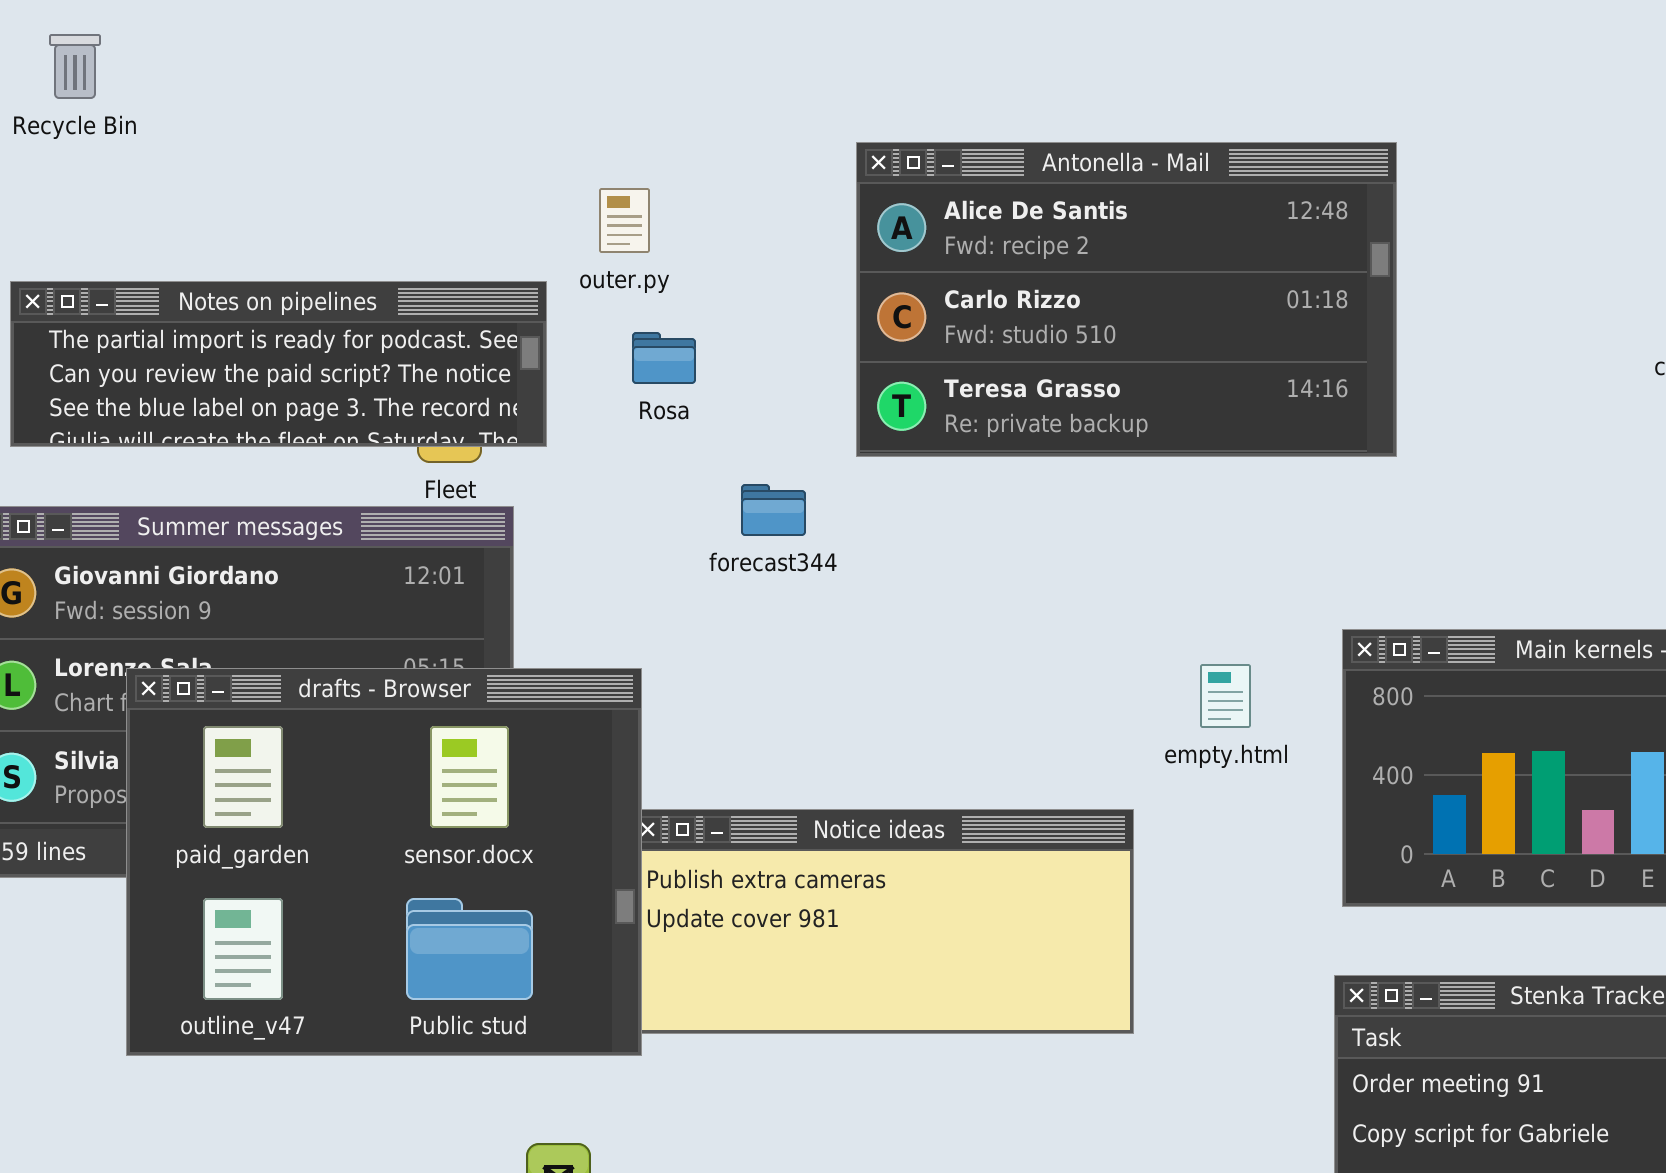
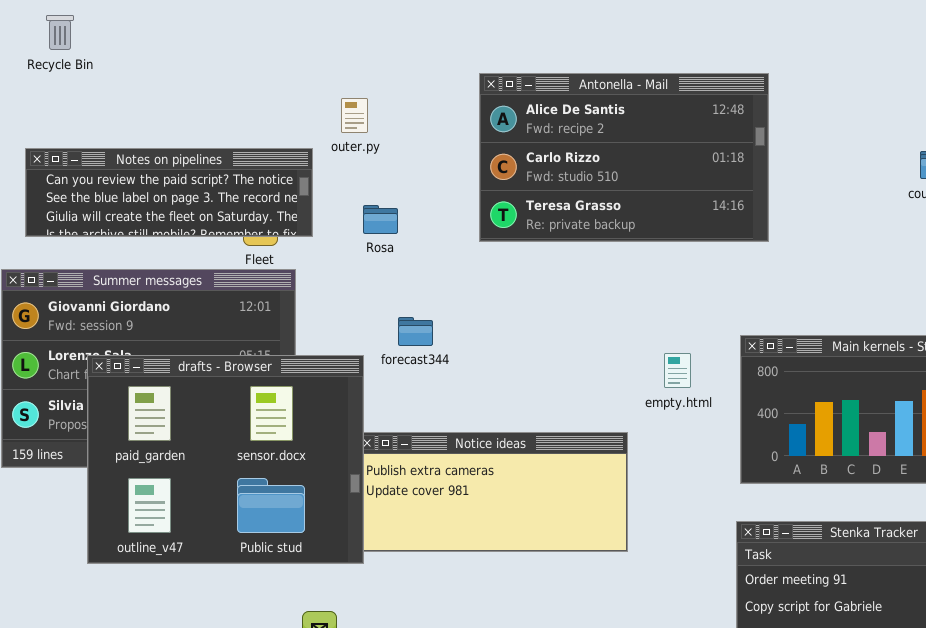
Notes on pipelines: [10,281,547,447] -> [25,148,313,237], scrolled down 1 row
Rosa: [632,332,696,384] -> [363,205,398,234], moved
forecast344: [741,484,806,536] -> [398,317,433,346], moved

